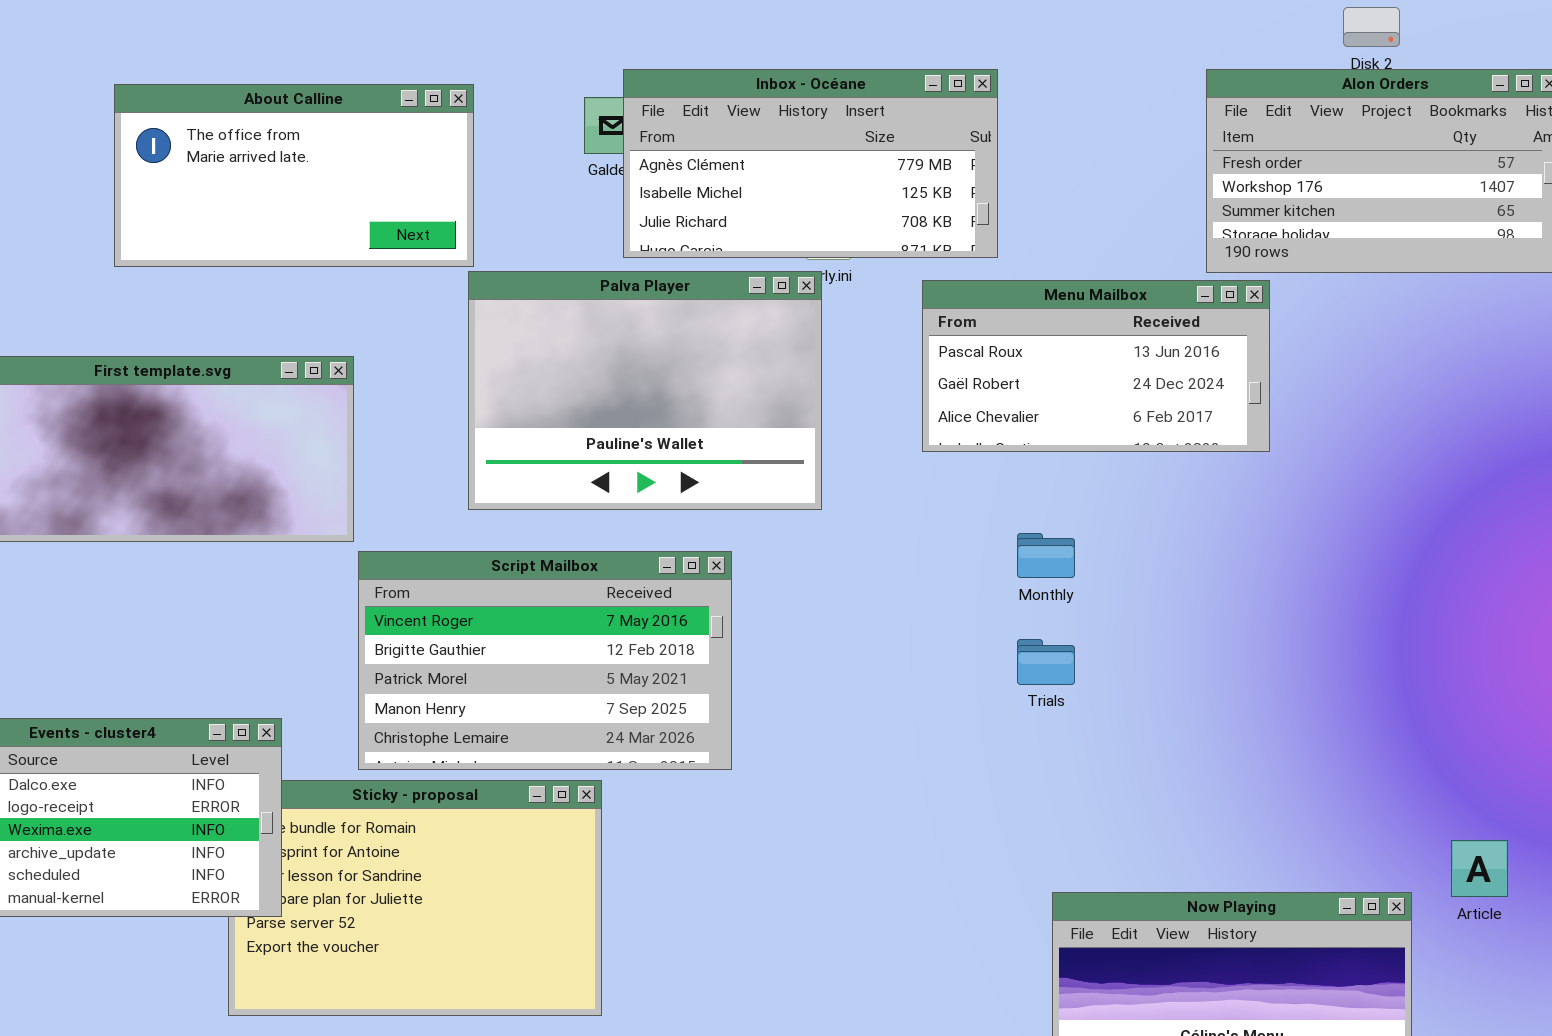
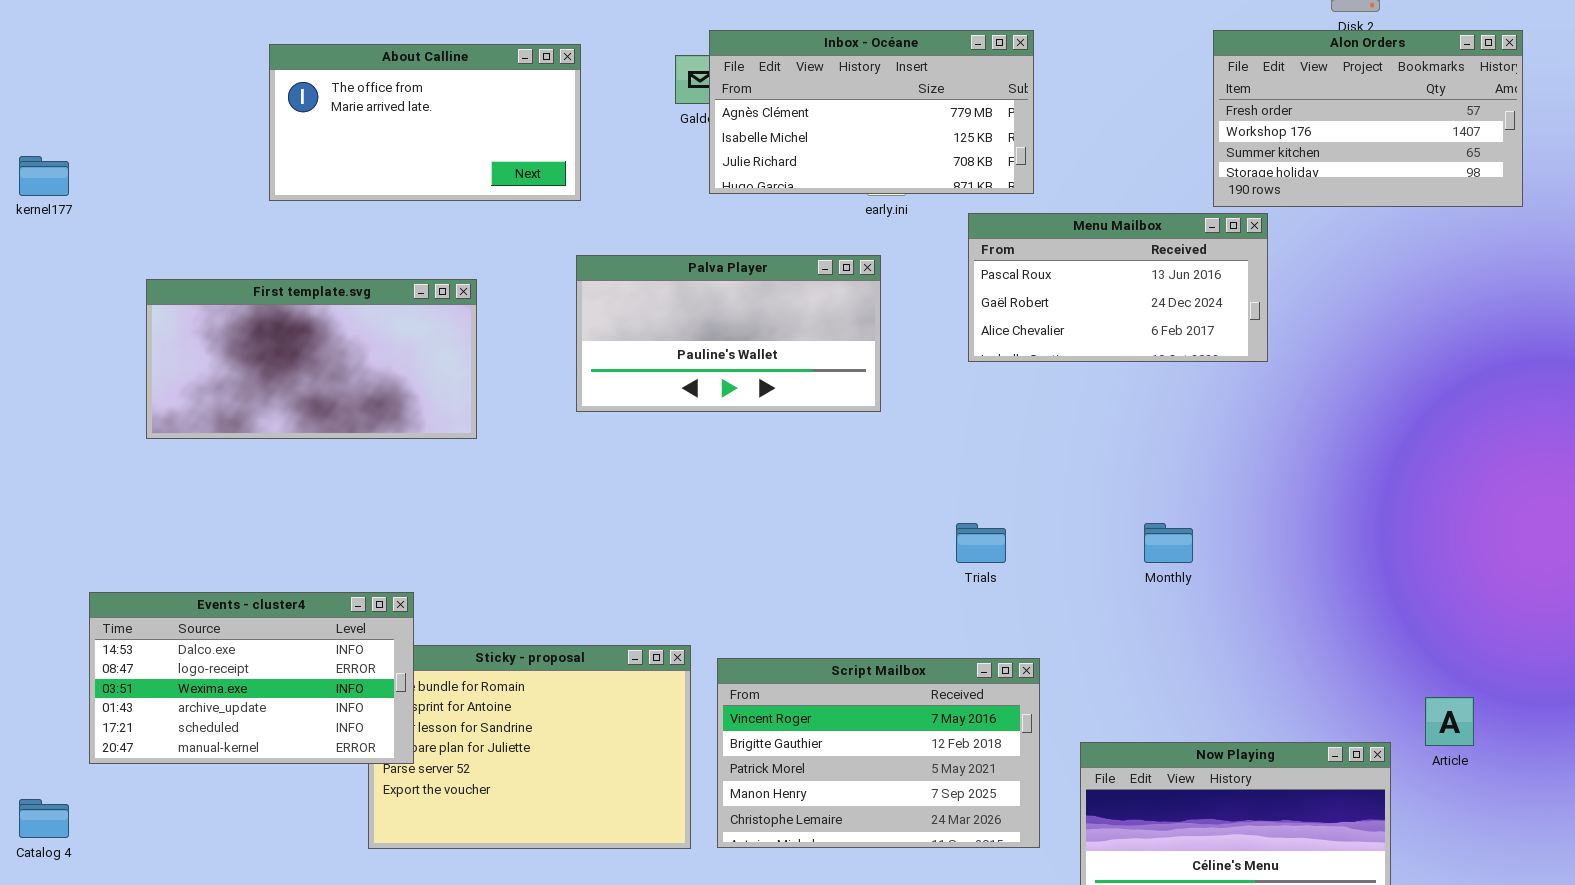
Palva Player: [468,271,822,510] -> [576,255,881,412], resized
Monthly: [1017,533,1075,578] -> [1144,523,1193,563], moved
Script Mailbox: [358,551,732,770] -> [717,658,1040,848], moved
Trials: [1017,639,1075,685] -> [956,523,1006,563], moved

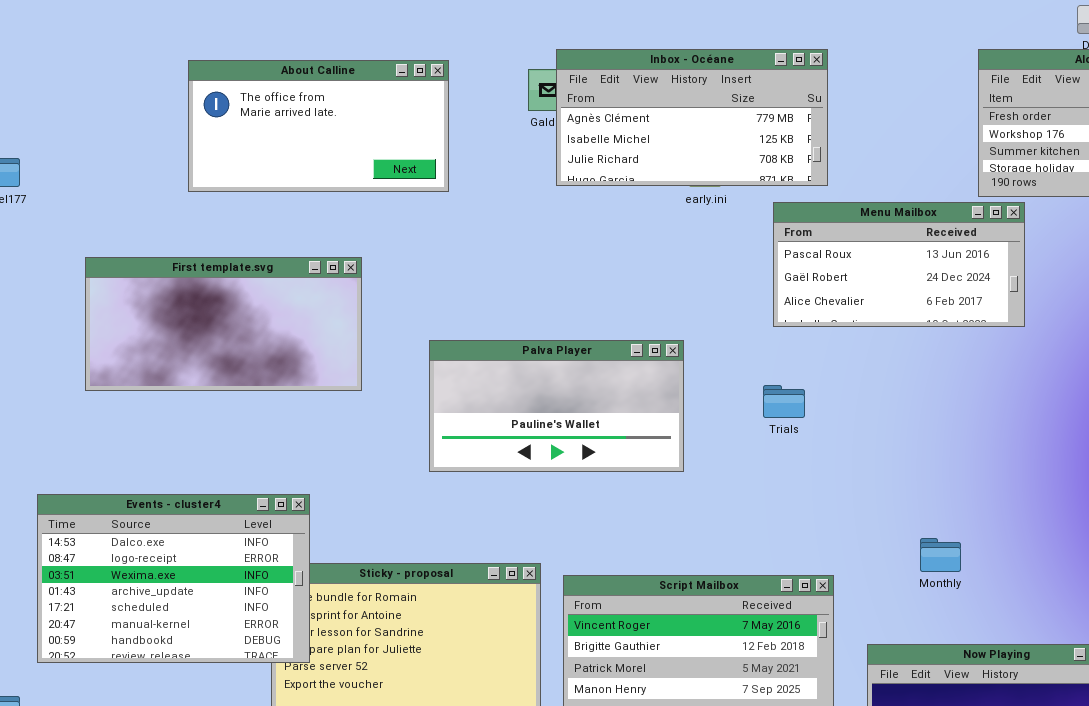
Palva Player: [576,255,881,412] -> [429,340,684,472], moved
Trials: [956,523,1006,563] -> [763,385,805,418], moved
Monthly: [1144,523,1193,563] -> [920,538,961,572], moved
Events - cluster4: [89,592,414,764] -> [37,494,310,663], resized

